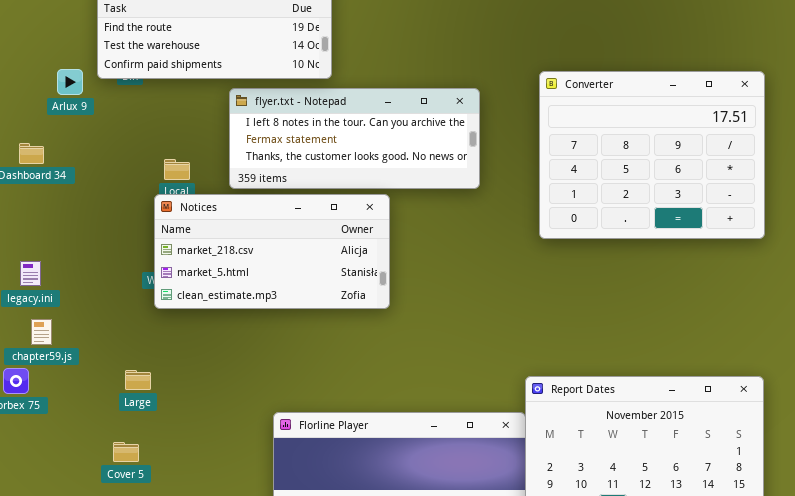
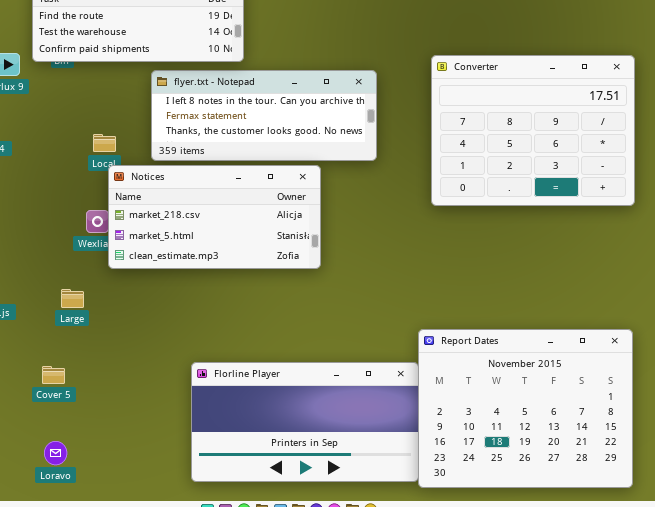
Notices: [154,194,390,309] -> [108,165,321,269], moved
Large: [125,370,151,390] -> [61,289,84,308], moved
Cover 5: [113,442,139,462] -> [42,366,65,384], moved

